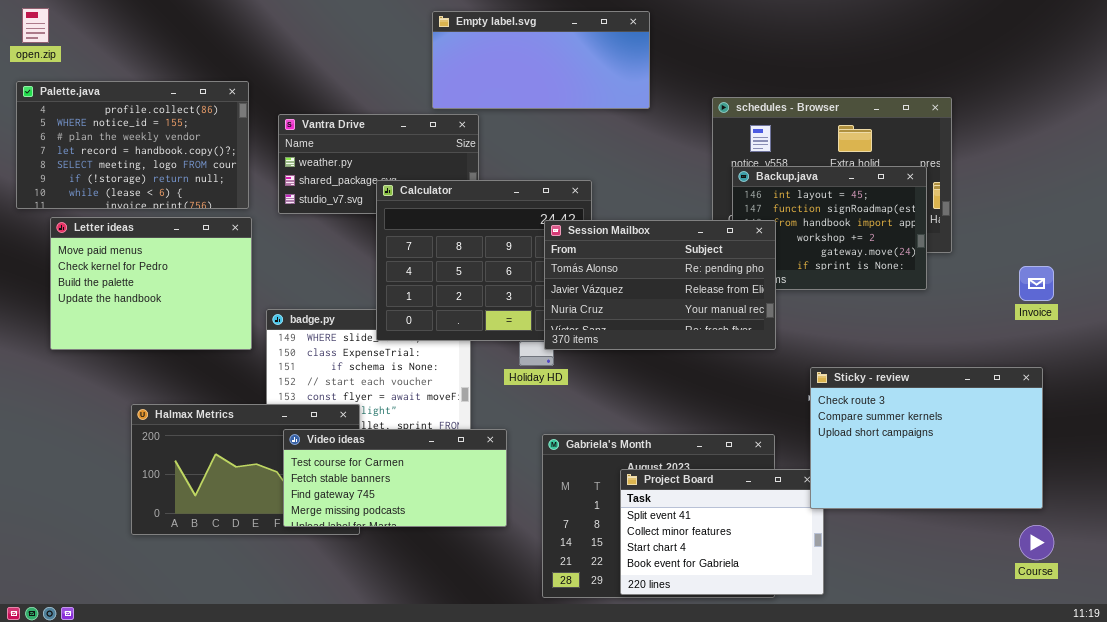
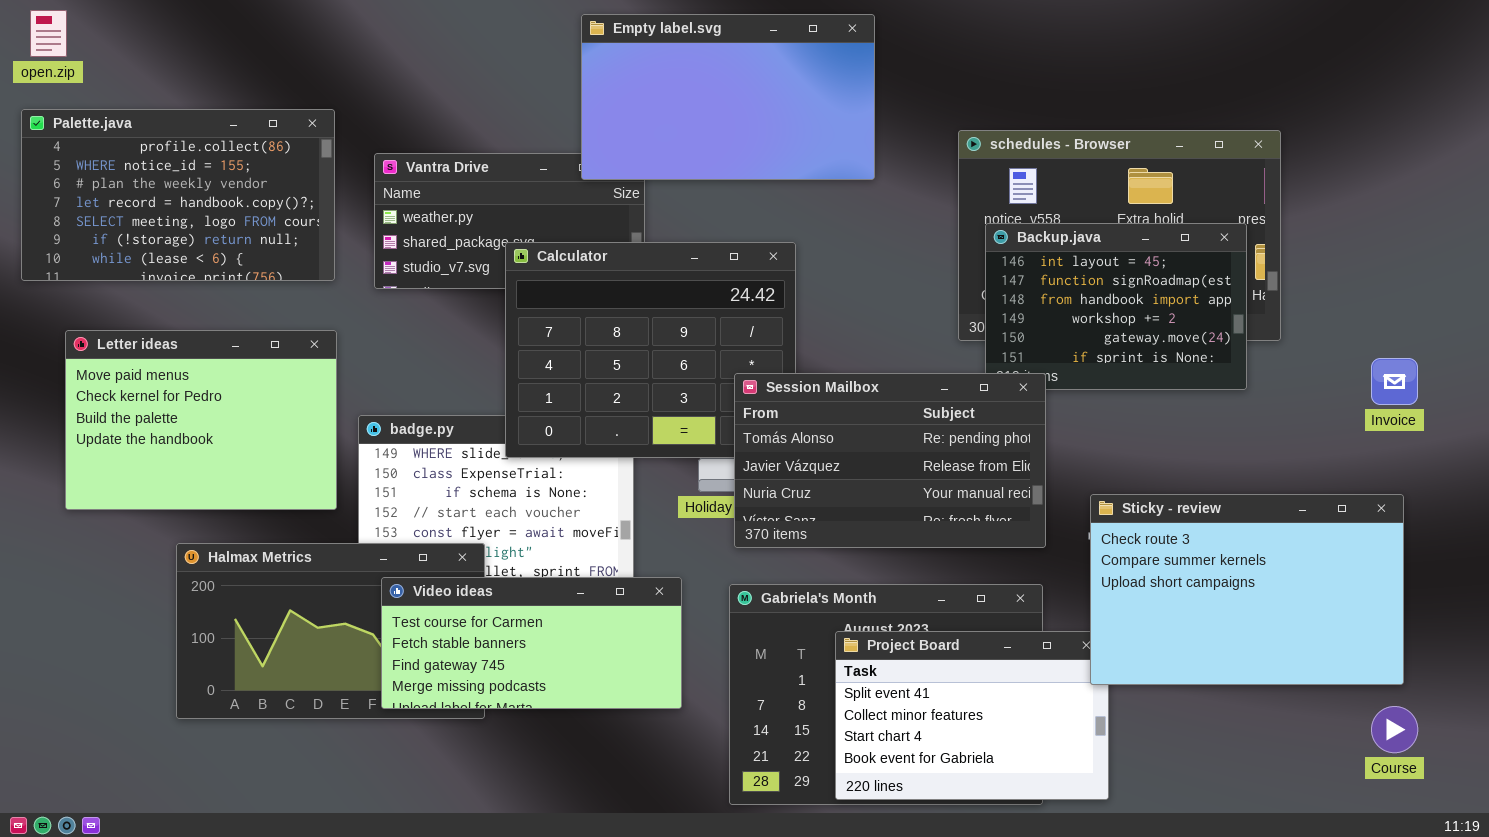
Empty label.svg: [432,11,650,109] -> [581,14,875,180], resized
Letter ideas: [50,217,252,350] -> [65,330,337,510], moved
Session Mailbox: [544,220,776,350] -> [734,373,1046,548], moved

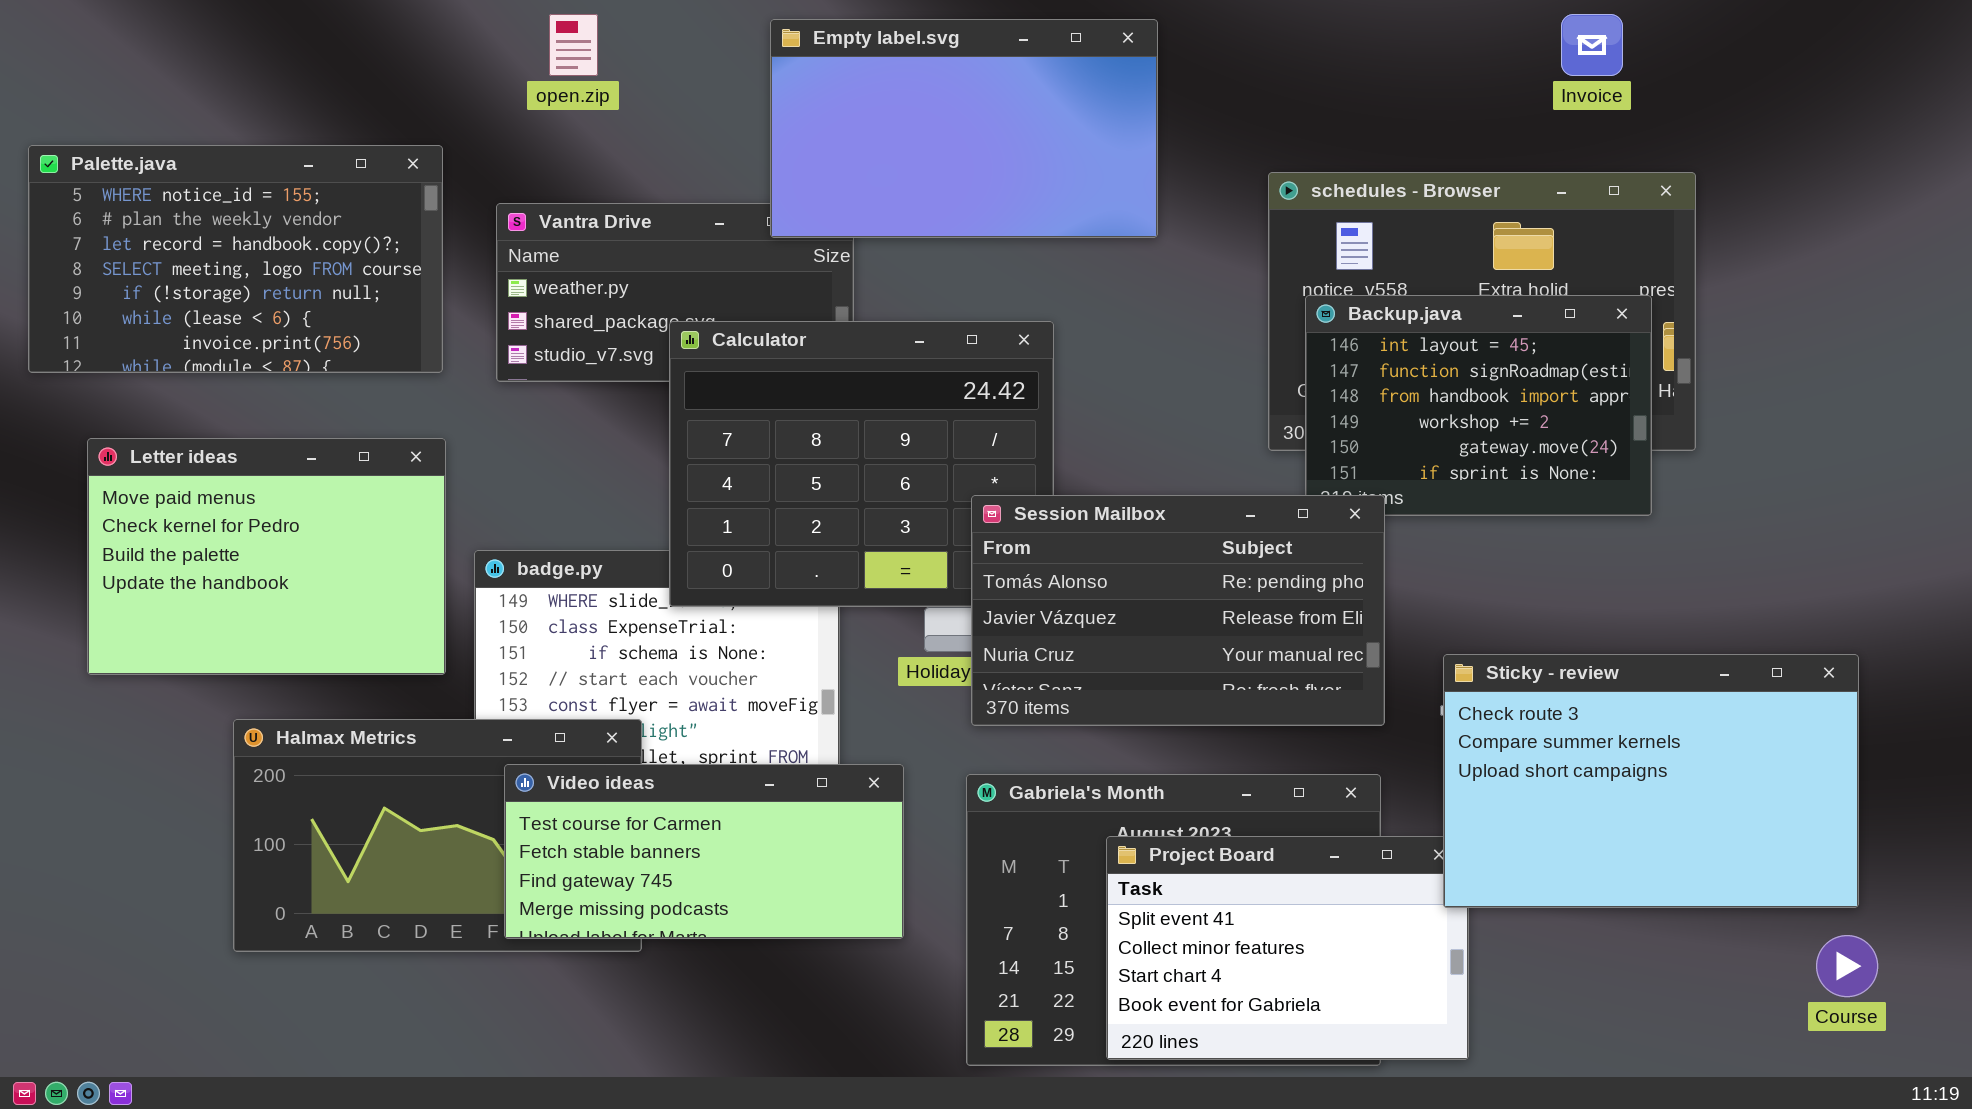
open.zip: [30,10,67,57] -> [549,14,598,76], moved
Palette.java: [21,109,335,281] -> [28,145,443,373], scrolled down 1 row
Invoice: [1371,358,1418,405] -> [1561,14,1623,76], moved

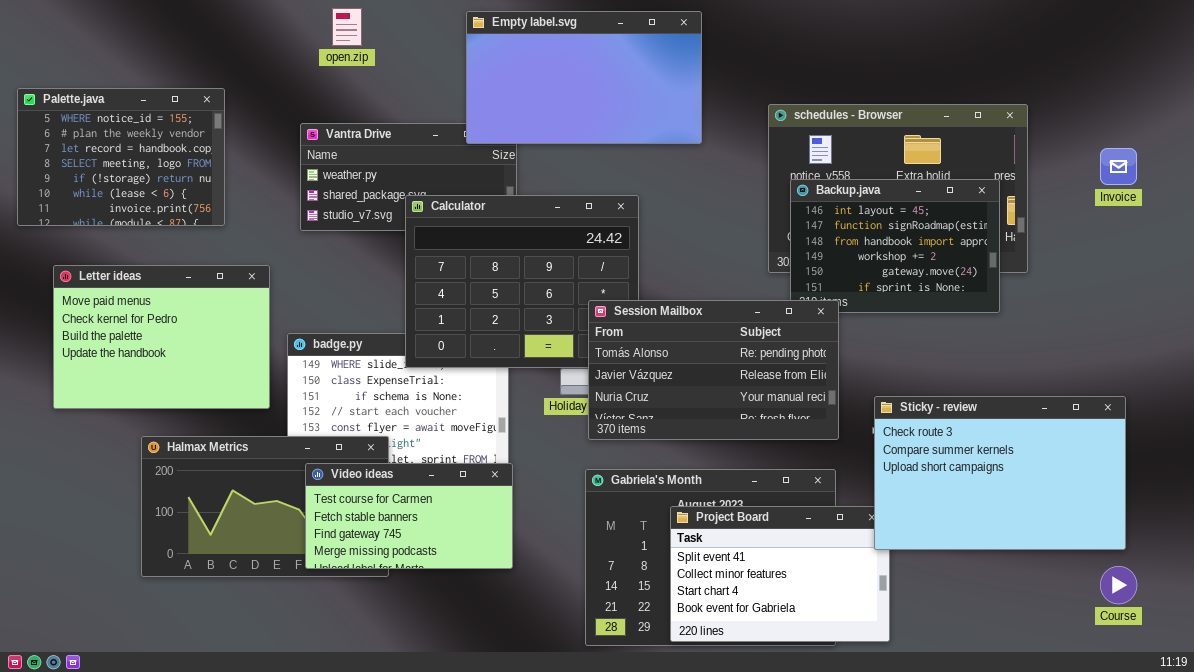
Invoice: [1561,14,1623,76] -> [1100,148,1137,185], moved
Palette.java: [28,145,443,373] -> [17,88,225,226], resized
Video ideas: [504,764,904,939] -> [305,463,513,569], resized

